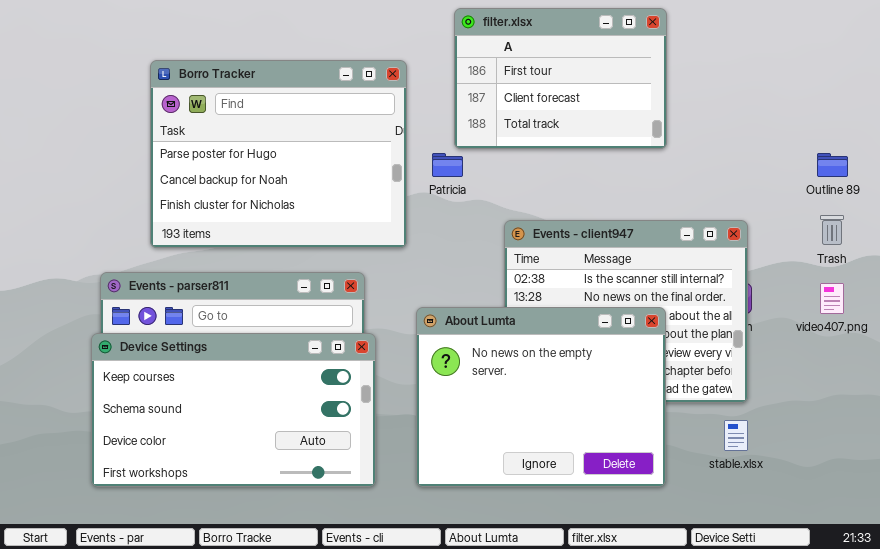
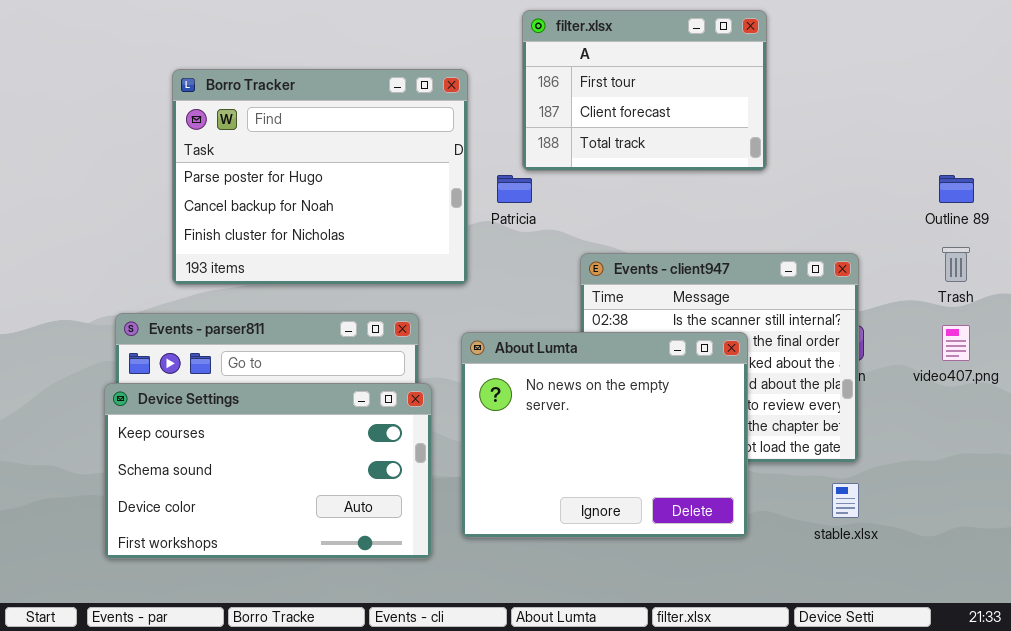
About Lumta: [416,307,666,487] -> [461,332,748,538], moved

